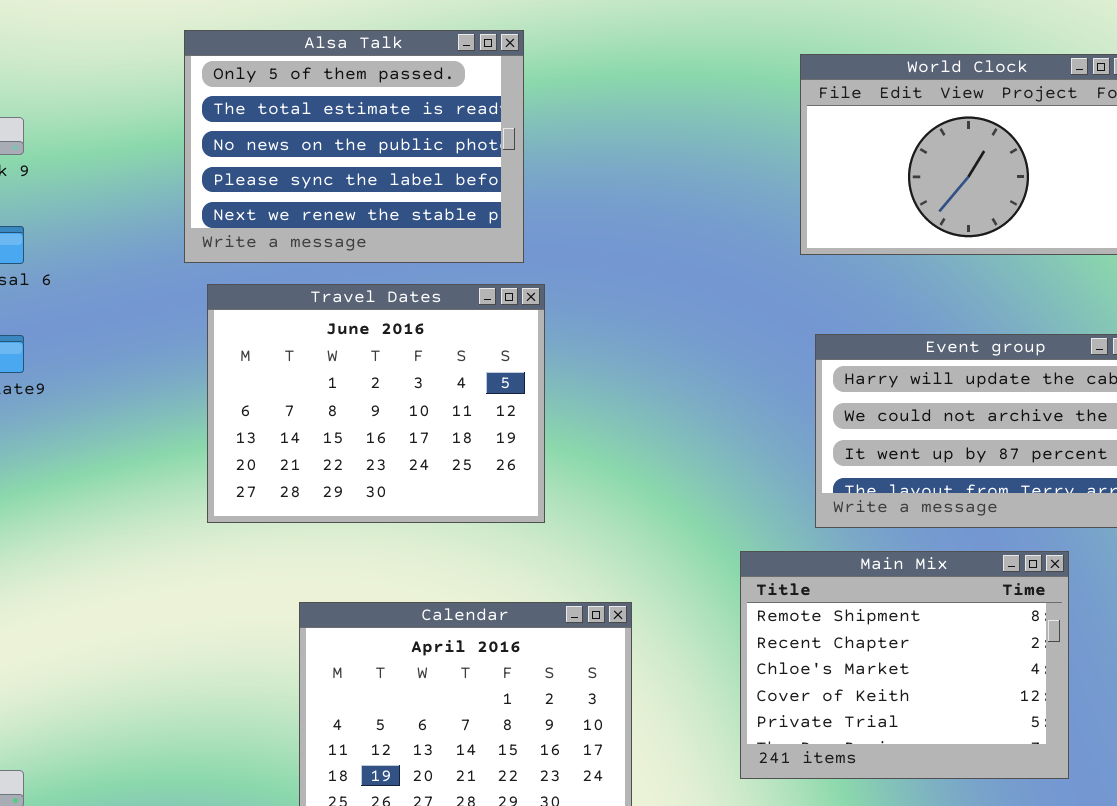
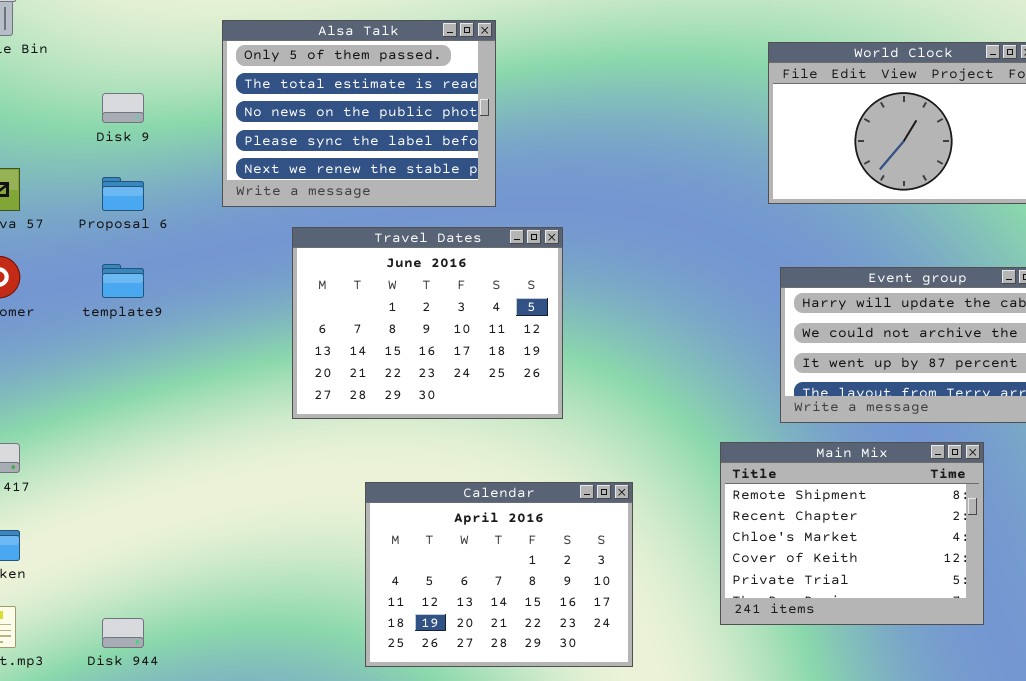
Alsa Talk: [184,30,524,263] -> [222,20,496,207], moved

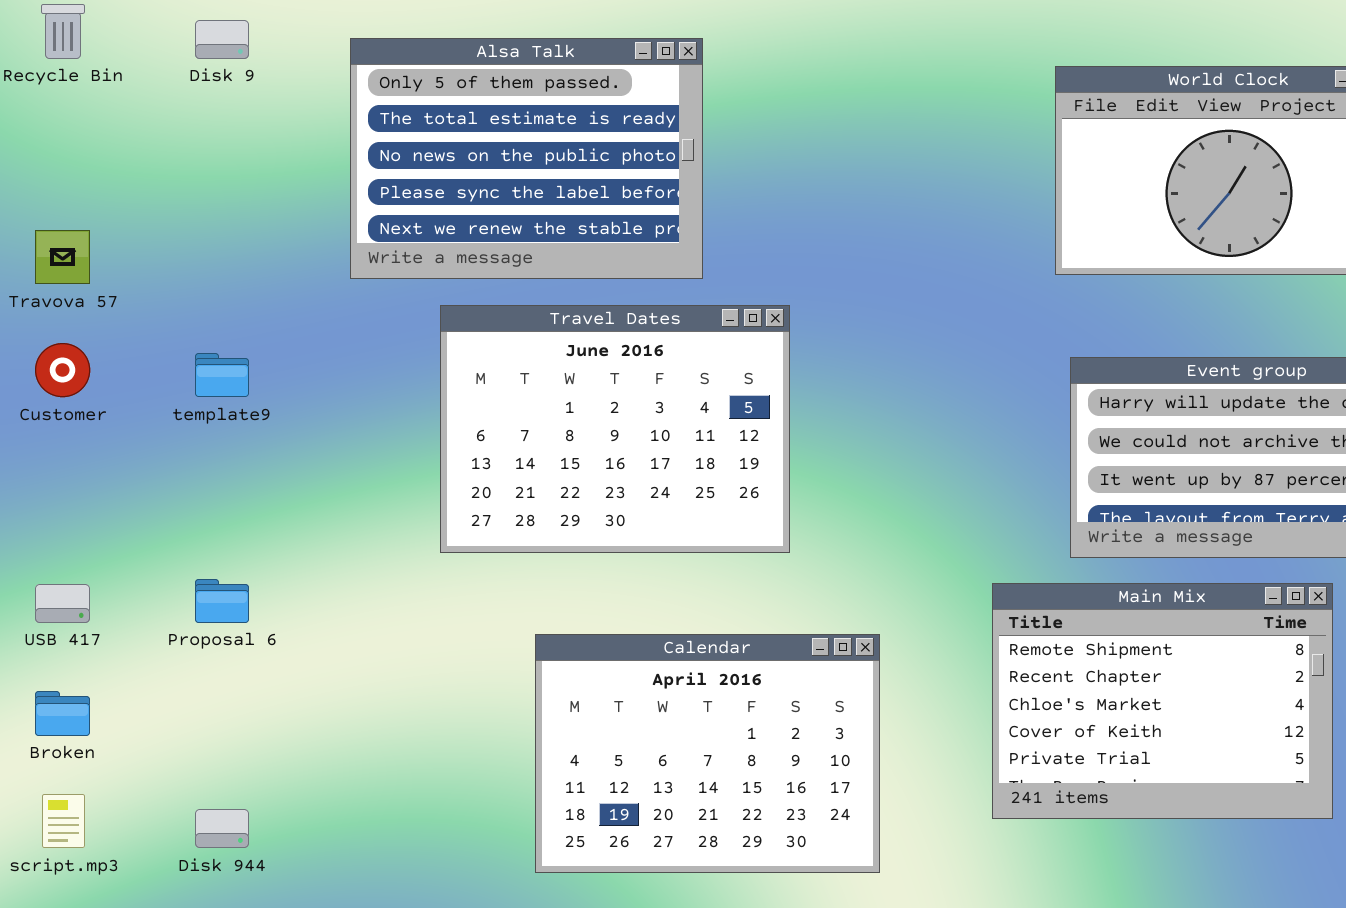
Disk 9: [102,93,144,123] -> [195,20,249,59], moved
Proposal 6: [102,177,144,211] -> [195,579,249,623], moved

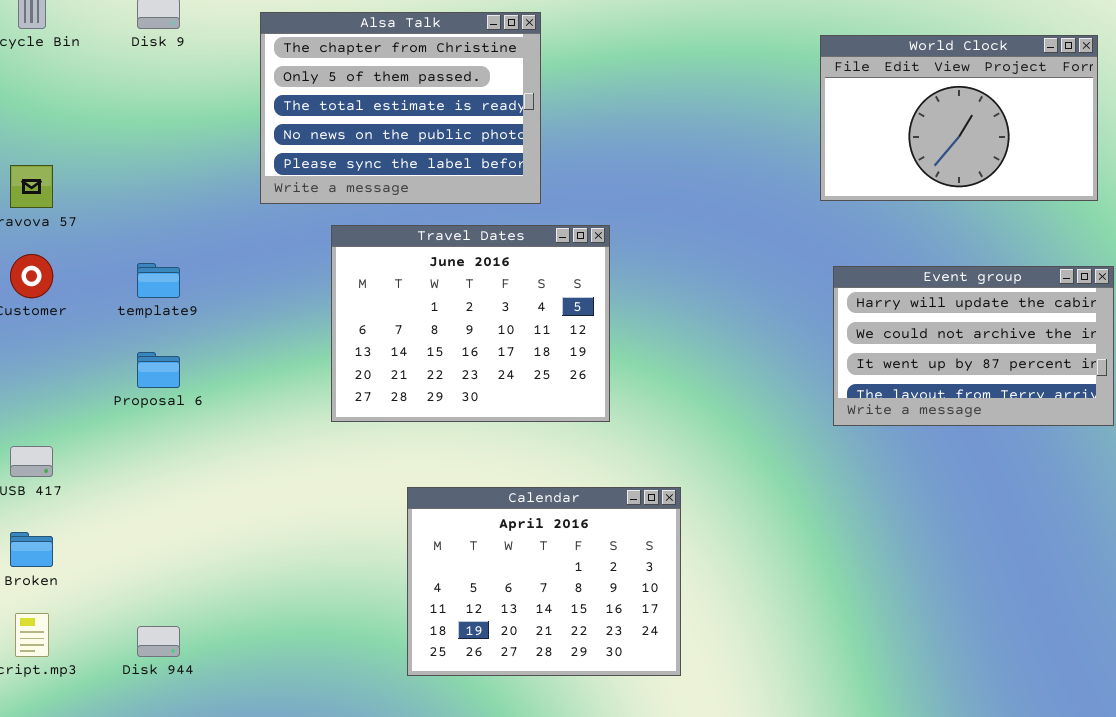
Alsa Talk: [350,38,703,279] -> [260,12,541,204], scrolled up 1 row
Proposal 6: [195,579,249,623] -> [137,352,180,388], moved
Main Mix: [992,583,1333,819] -> none, closed

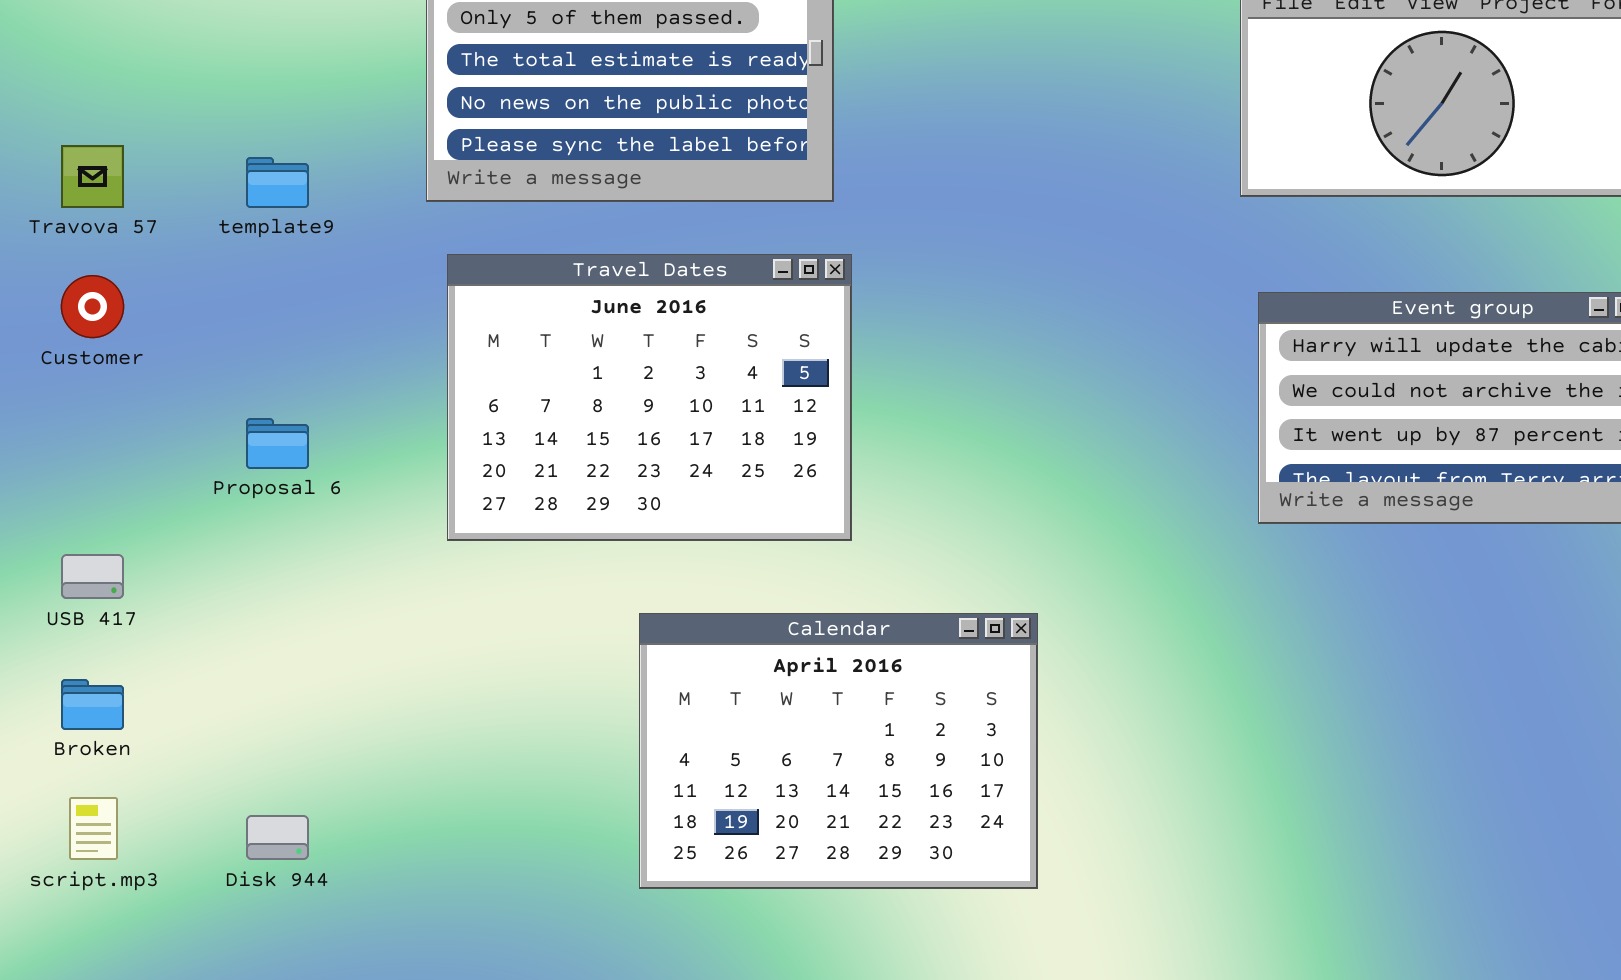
Travel Dates: [331,225,610,422] -> [447,254,852,541], moved
template9: [137,263,180,298] -> [246,157,309,208], moved

